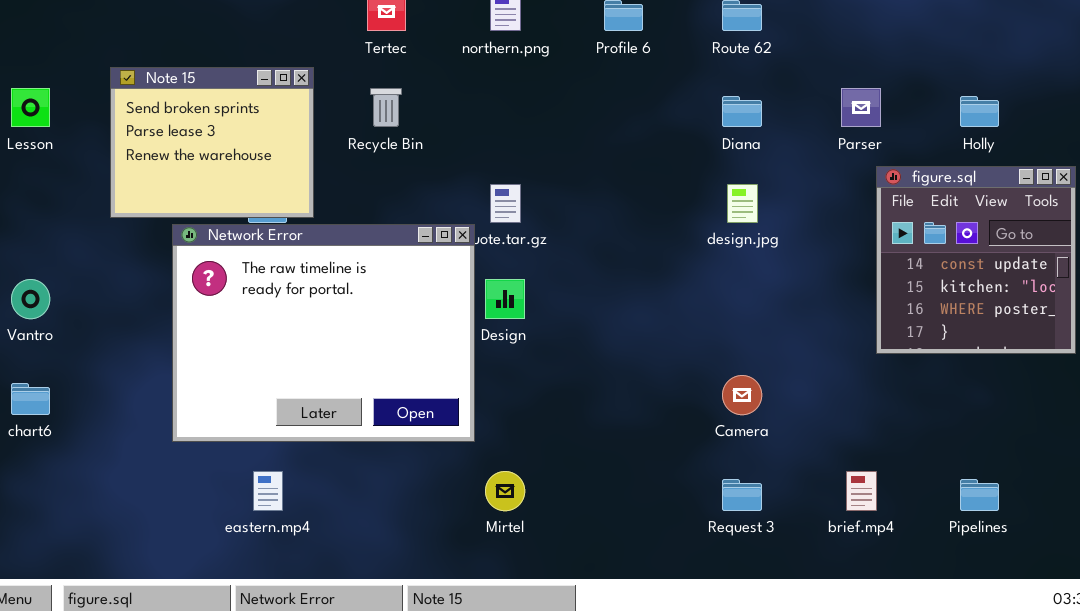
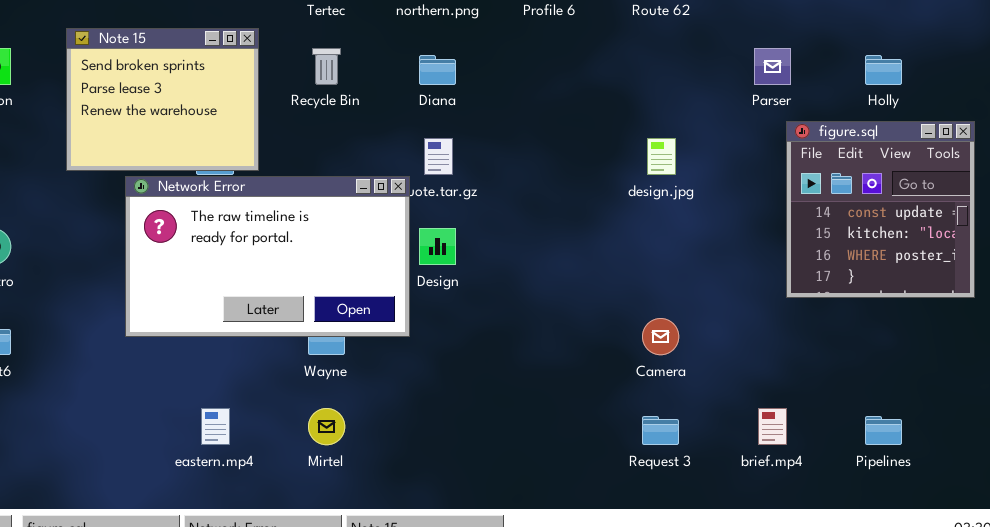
Diana: [722,96,762,127] -> [419,55,456,85], moved
Network Error: [172,224,475,442] -> [125,176,410,337], resized
Mirtel: [485,471,525,511] -> [308,408,345,445], moved

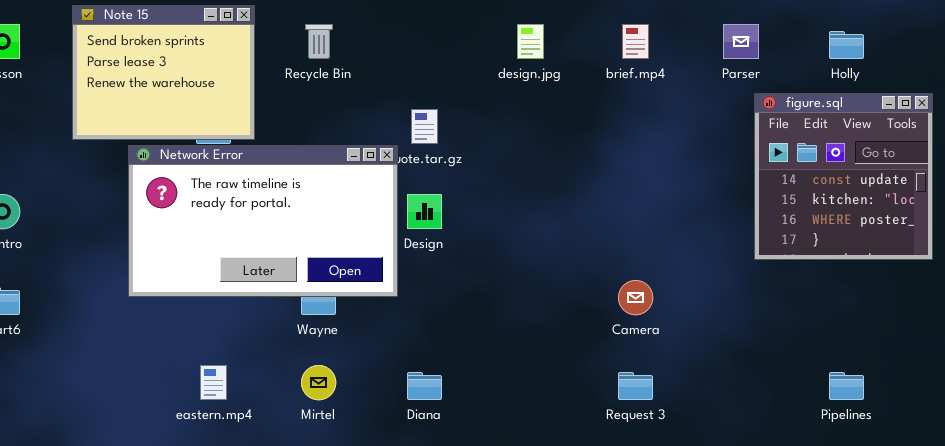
Diana: [419,55,456,85] -> [407,372,442,400], moved
design.jpg: [647,138,676,175] -> [517,24,544,59], moved
brief.mp4: [758,408,787,445] -> [622,24,649,59], moved

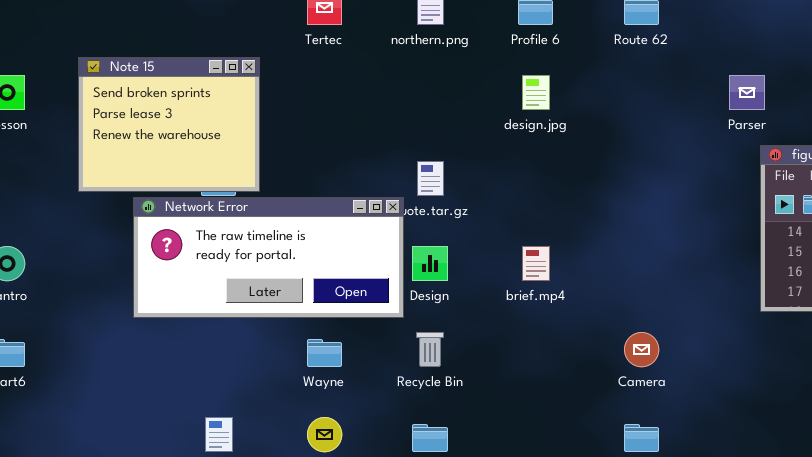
Recycle Bin: [305,24,333,59] -> [416,332,444,367], moved
brief.mp4: [622,24,649,59] -> [522,246,550,281], moved
Network Error: [128,145,398,297] -> [133,197,404,318], resized

